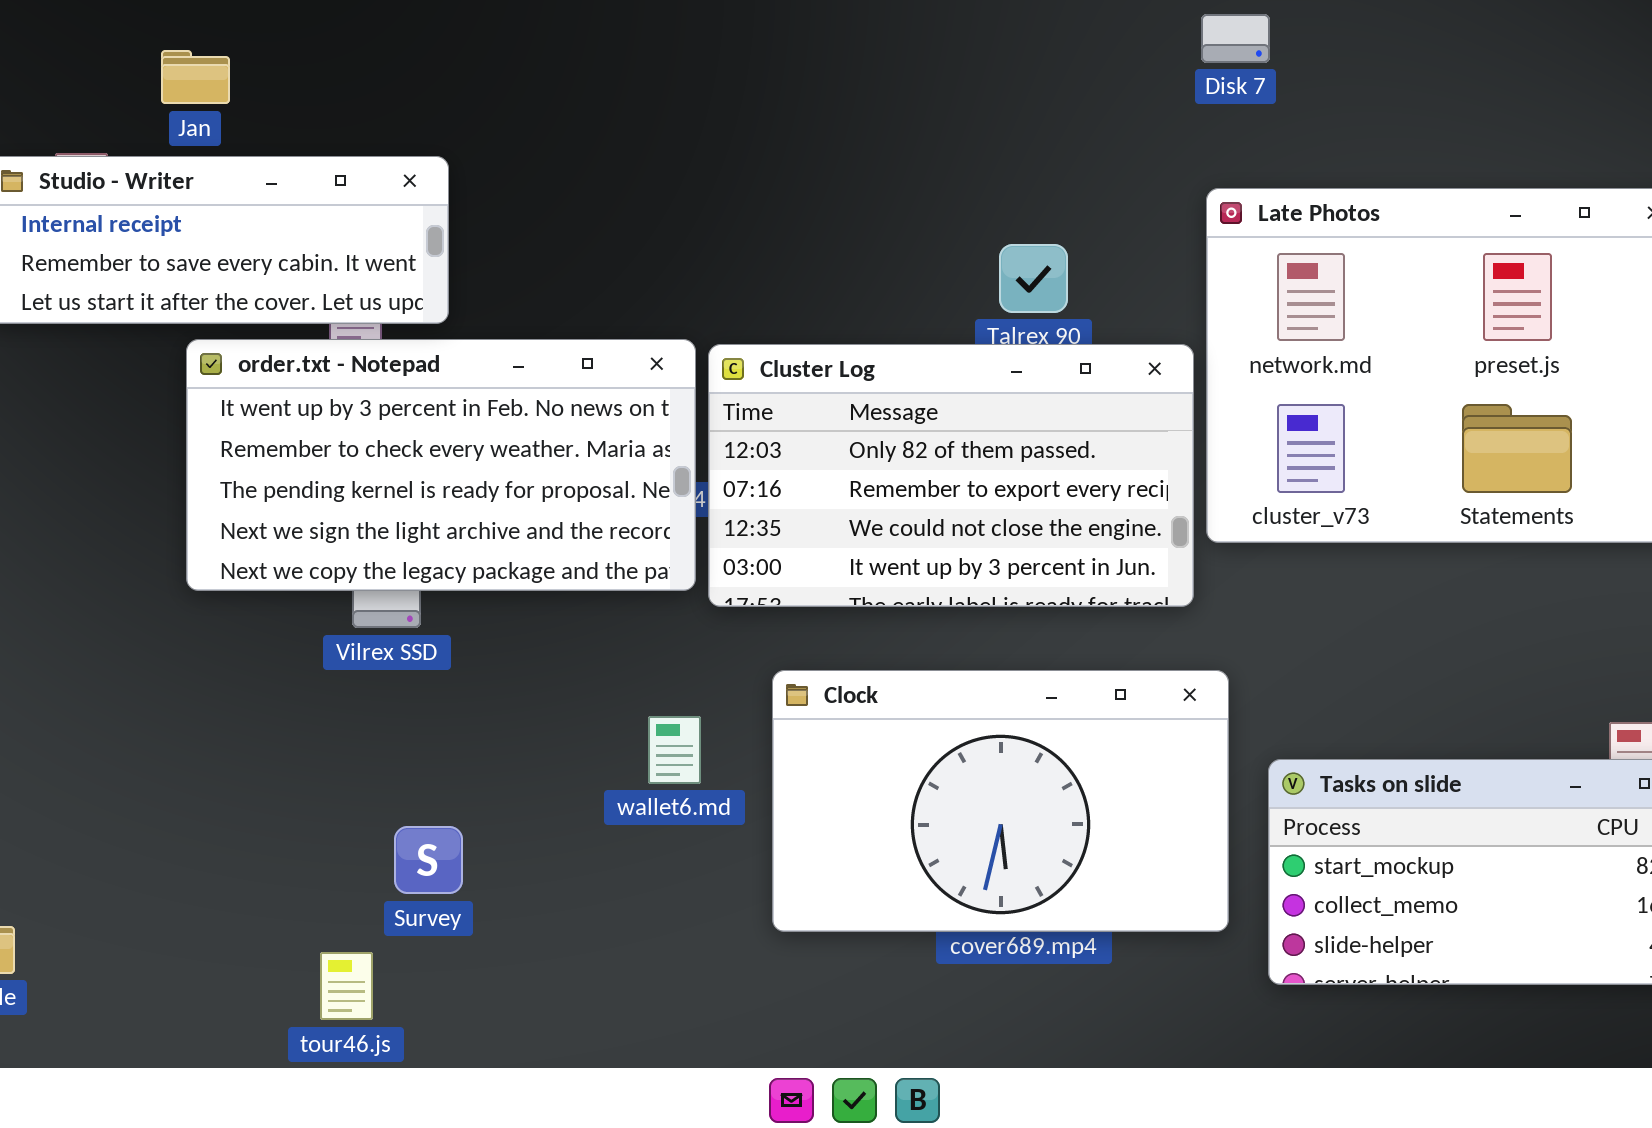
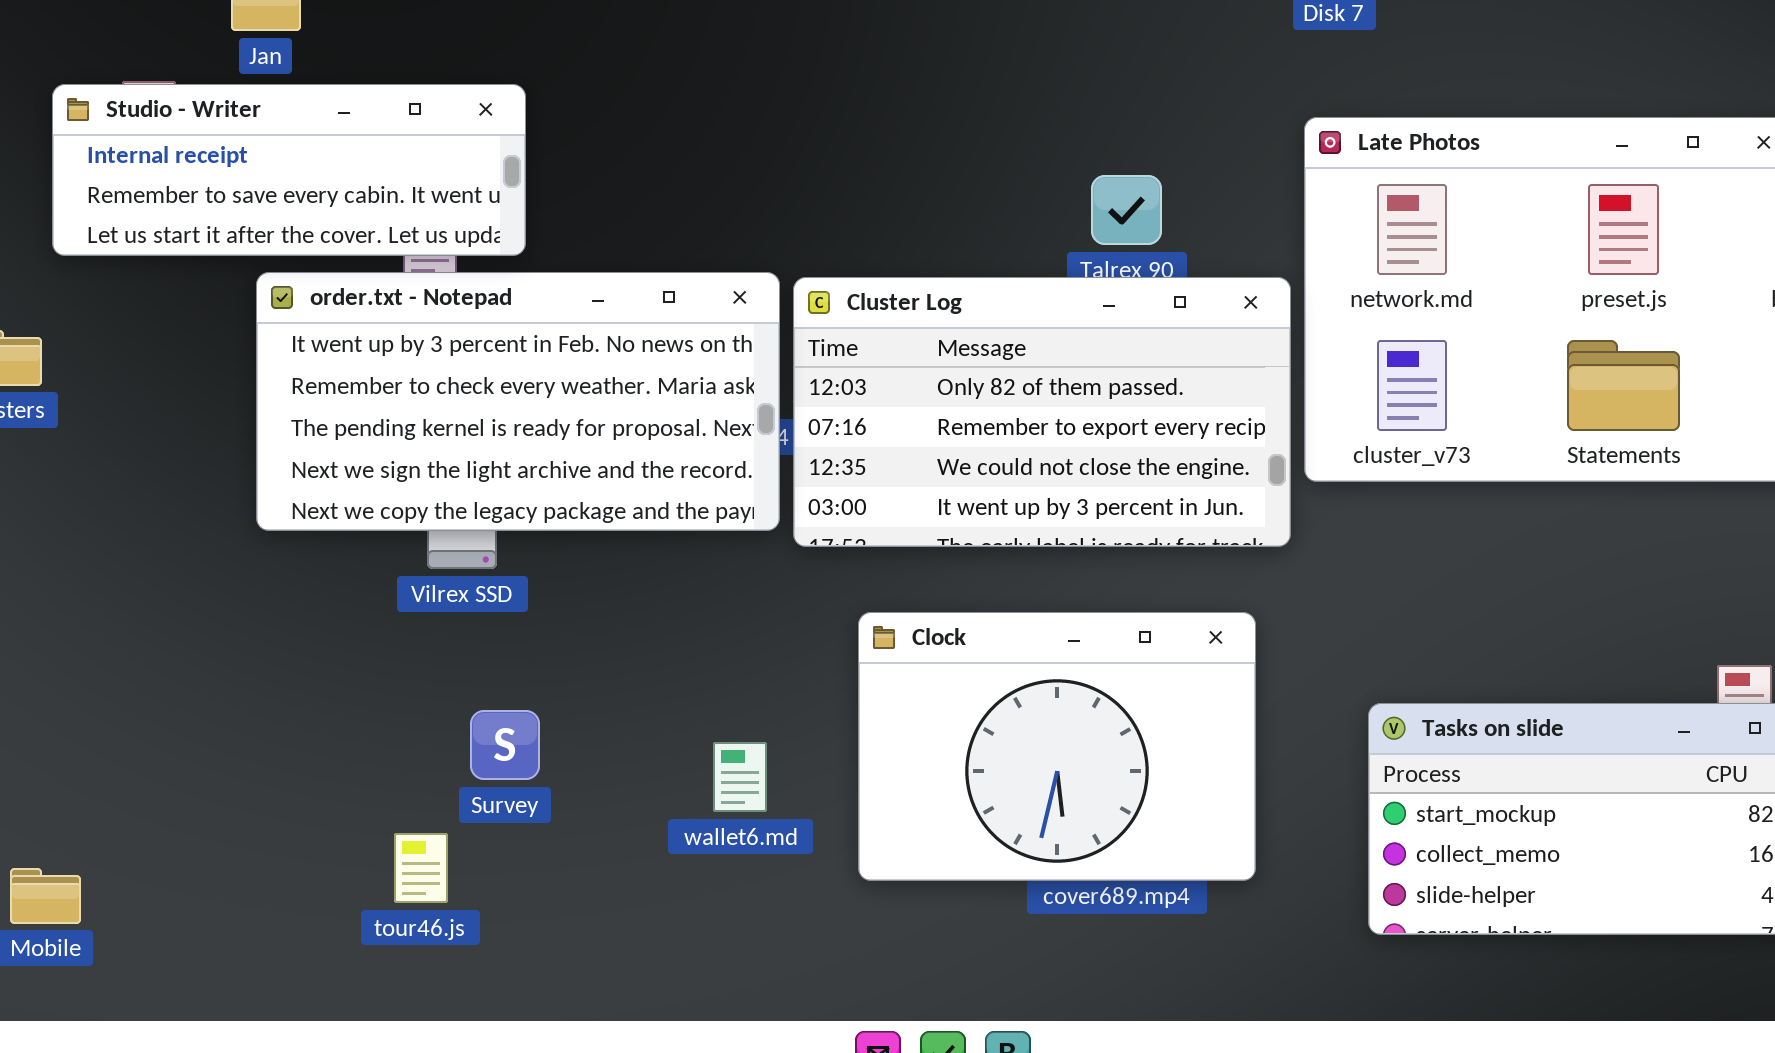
Clock: [772,670,1229,932] -> [858,612,1256,881], resized
wallet6.md: [648,716,701,784] -> [713,742,767,812], moved
Survey: [394,826,463,894] -> [470,710,540,780], moved
tour46.js: [320,952,373,1020] -> [394,833,448,903], moved

